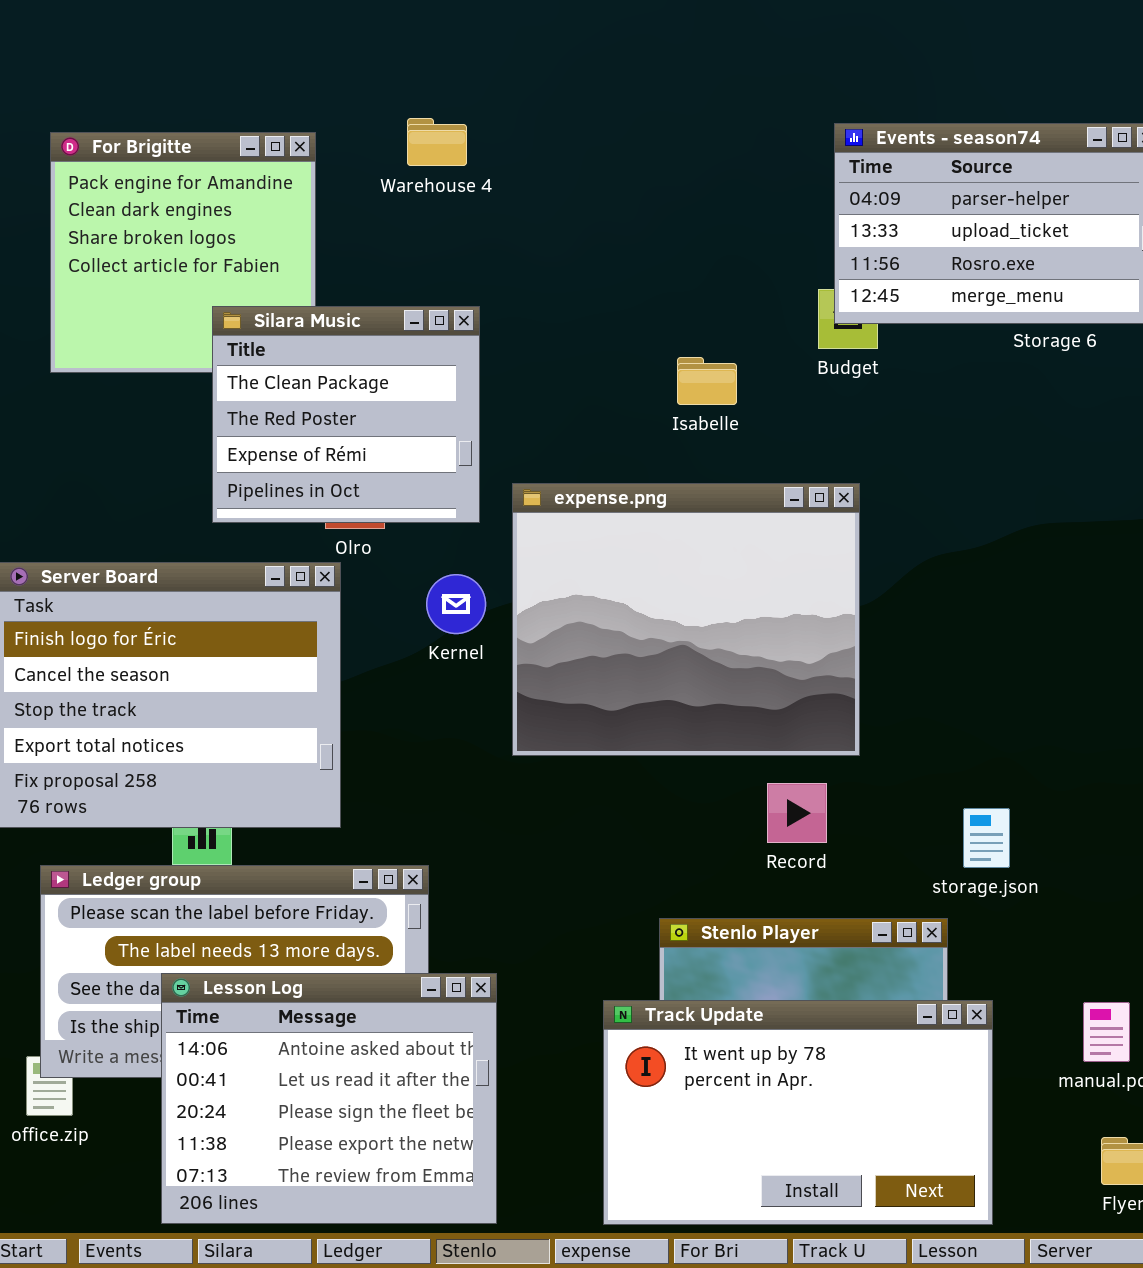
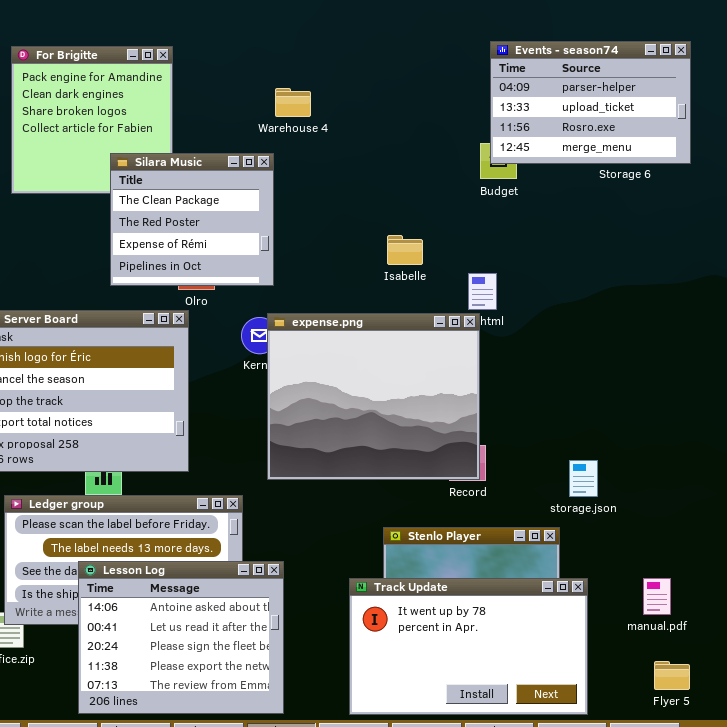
Warehouse 4: [407,118,467,166] -> [275,88,311,117], moved
Isabelle: [677,357,737,405] -> [387,235,423,265], moved
expense.png: [512,483,860,756] -> [267,313,480,480], moved

